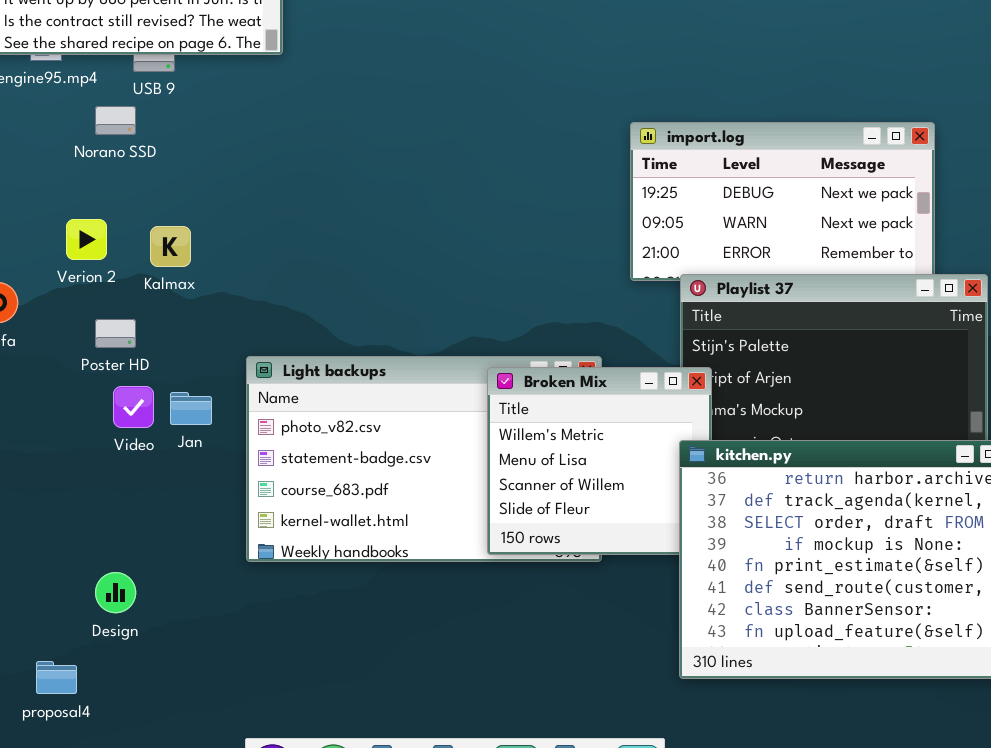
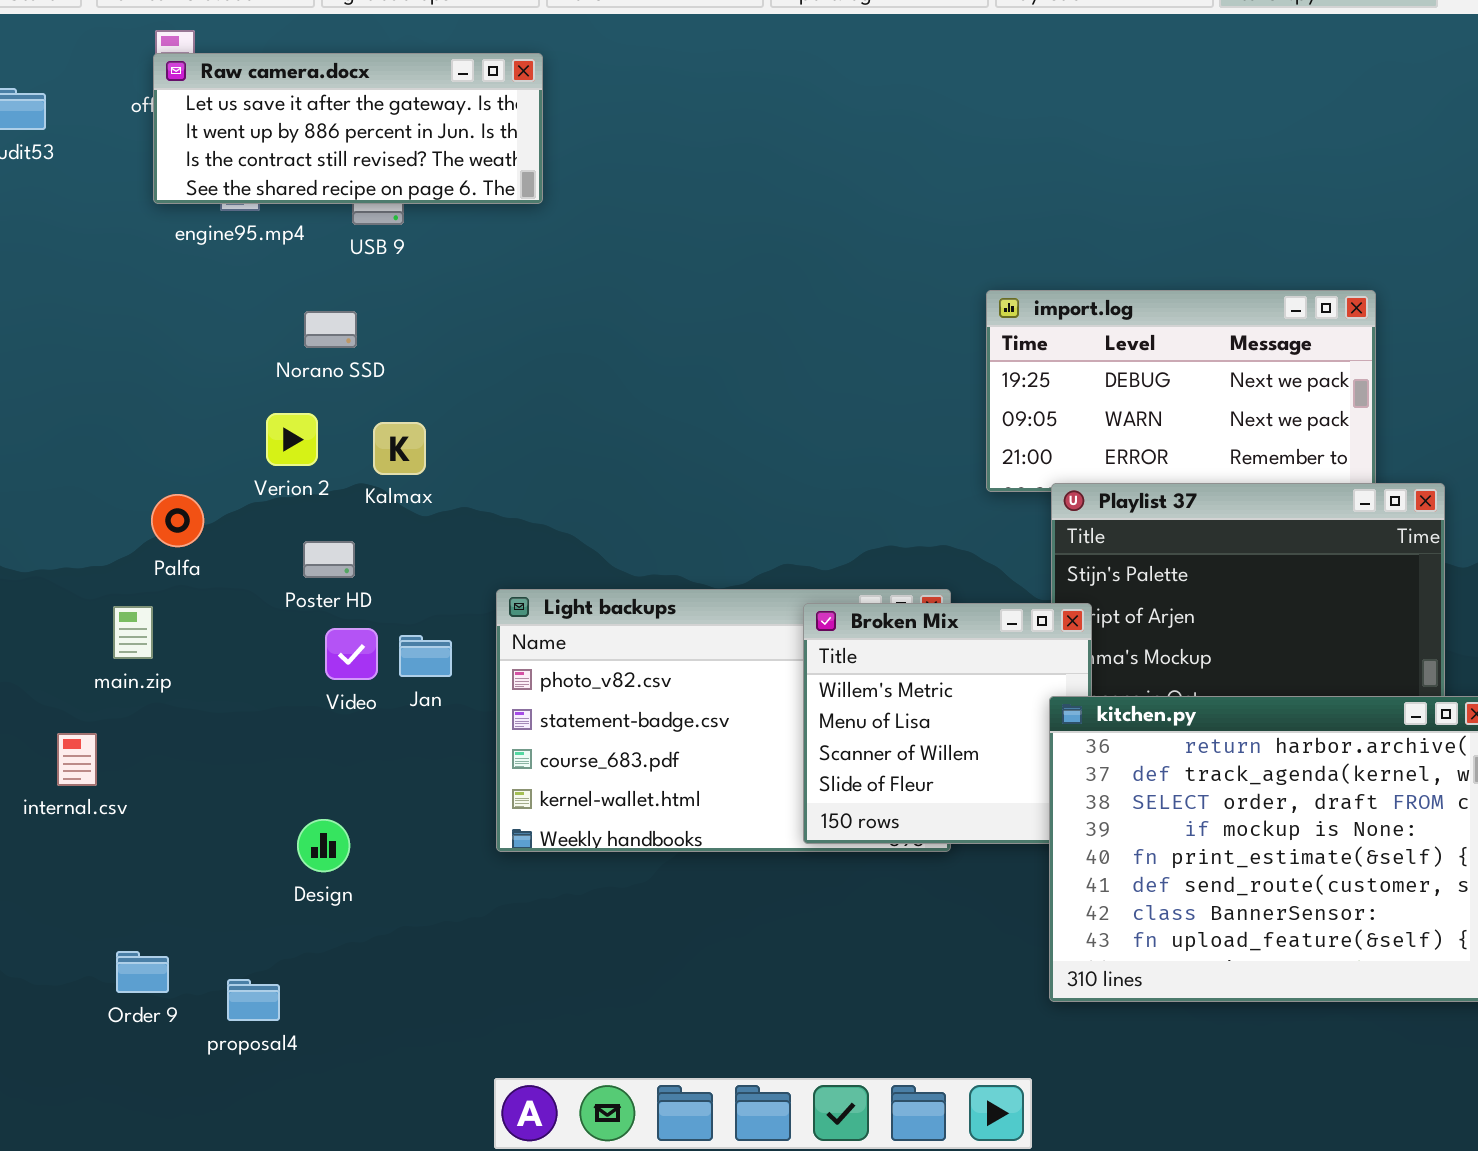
Norano SSD: [95,106,136,135] -> [304,311,357,348], moved
Design: [95,572,136,613] -> [297,819,350,872], moved

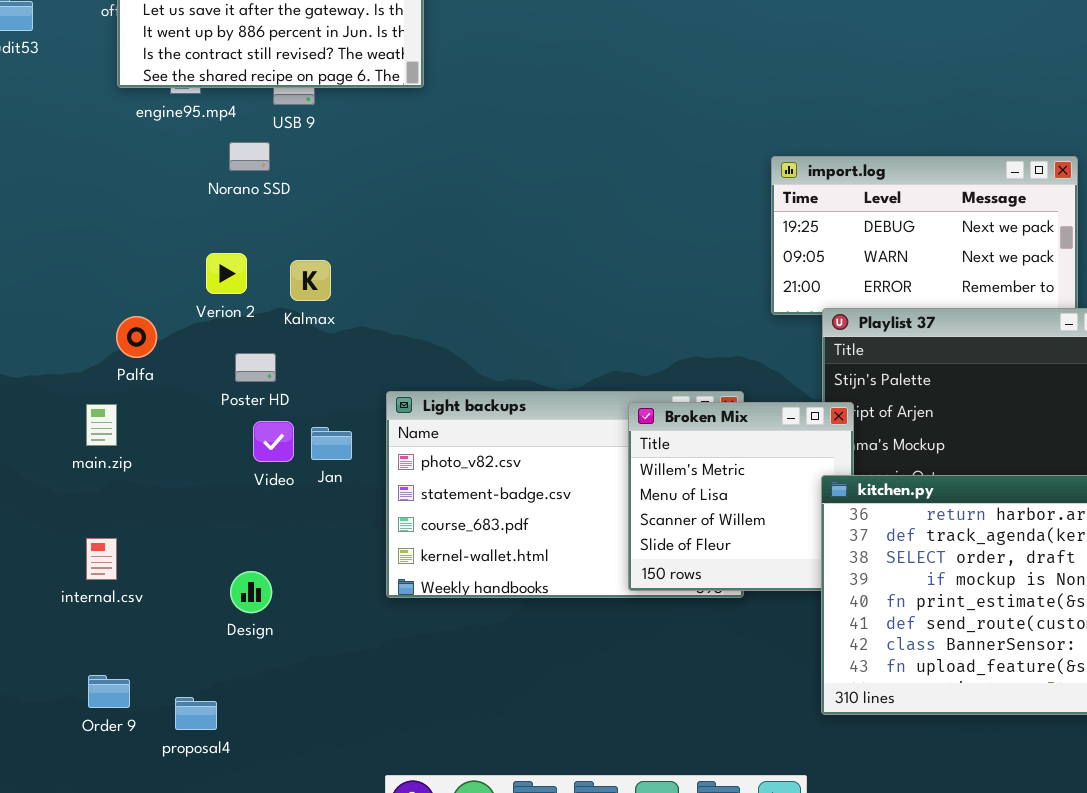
Norano SSD: [304,311,357,348] -> [229,142,270,171], moved
internal.csv: [57,733,97,786] -> [86,538,117,580], moved

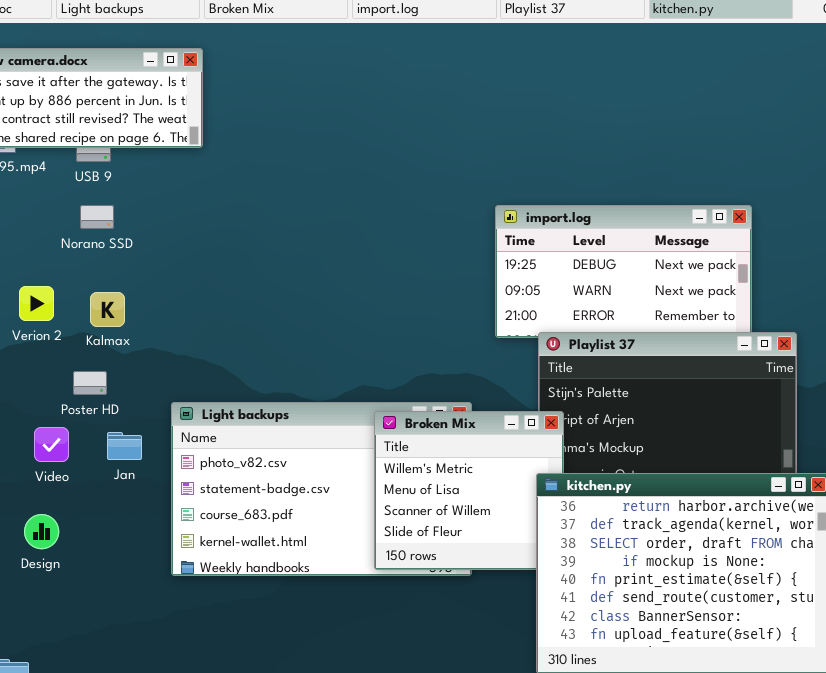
Norano SSD: [229,142,270,171] -> [80,205,114,229], moved
Poster HD: [235,353,276,382] -> [73,371,107,395], moved
Video: [253,421,294,462] -> [34,427,69,462], moved
Design: [230,571,272,613] -> [24,514,59,549], moved

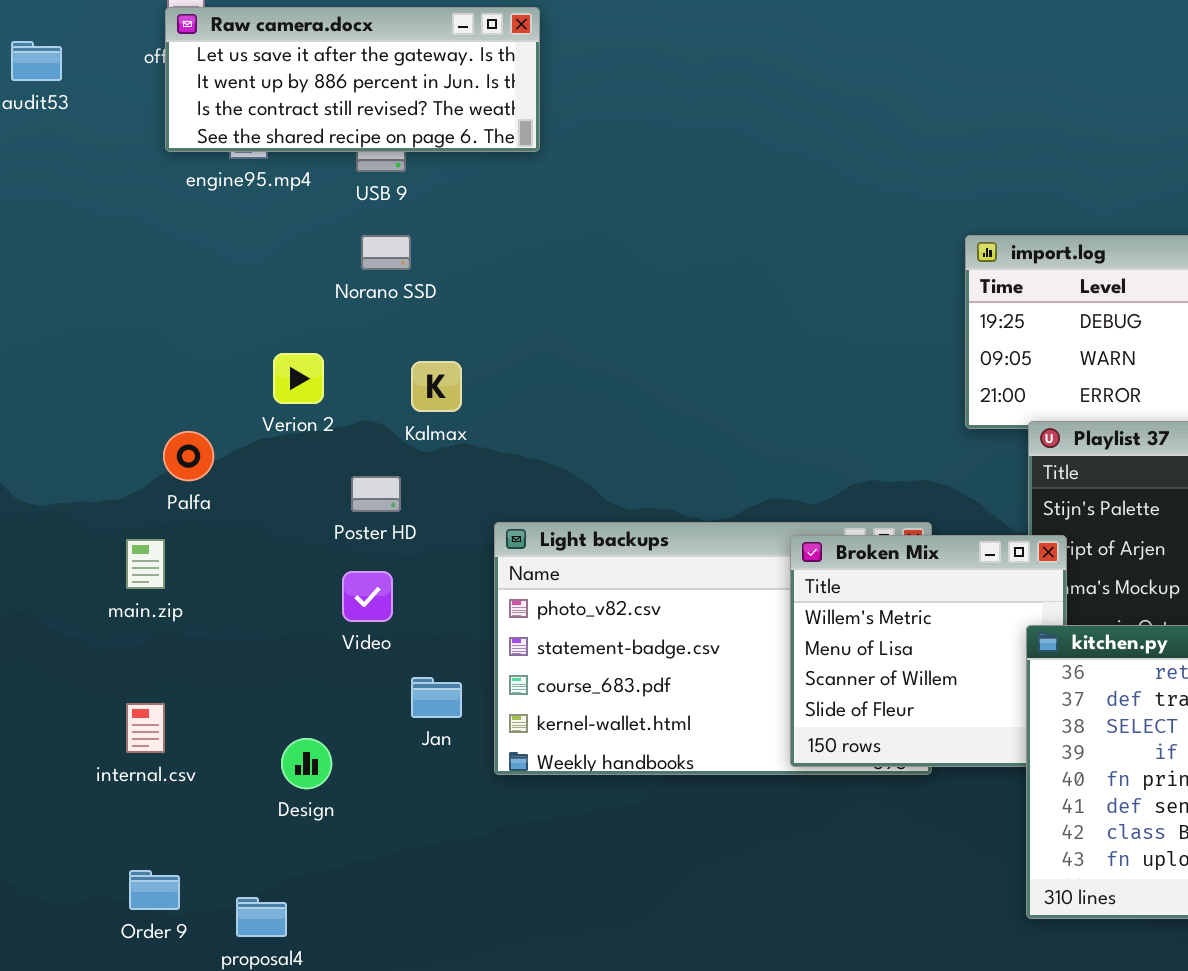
Kalmax: [90,292,125,327] -> [411,361,462,412], moved
Video: [34,427,69,462] -> [342,571,393,622], moved
Jan: [107,432,142,460] -> [411,677,462,718], moved
Design: [24,514,59,549] -> [281,738,332,789], moved

